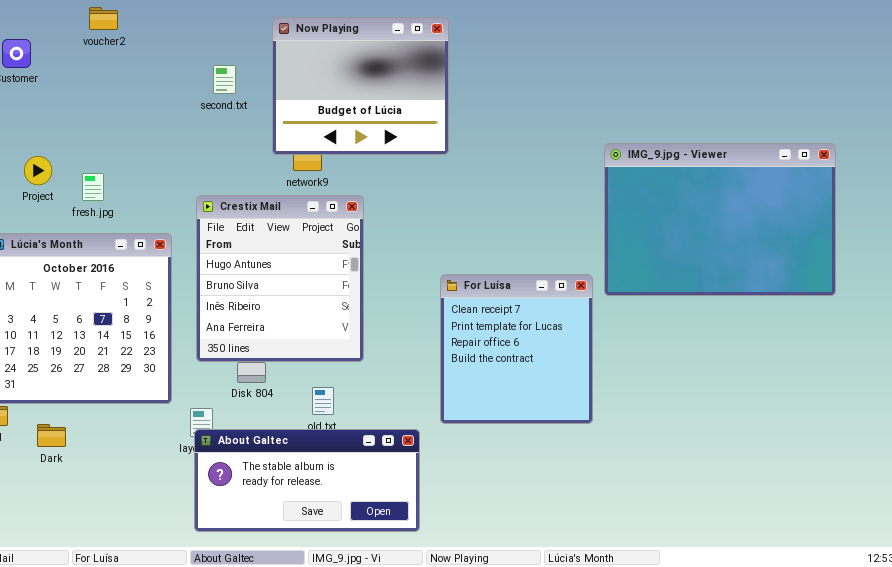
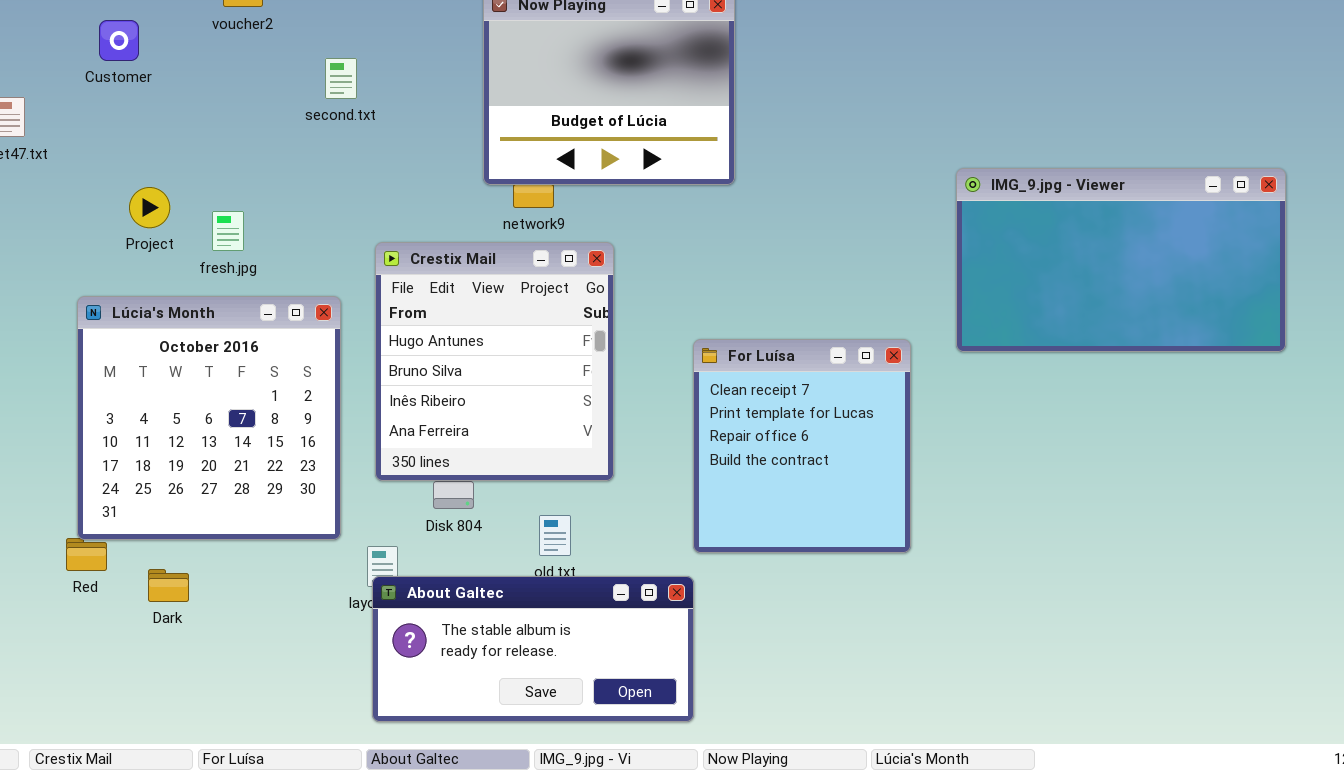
second.txt: [213,65,236,94] -> [325,58,357,99], moved
IMG_9.jpg - Viewer: [604,143,836,296] -> [956,168,1286,352], resized
For Luísa: [440,274,593,424] -> [693,339,911,553], moved

